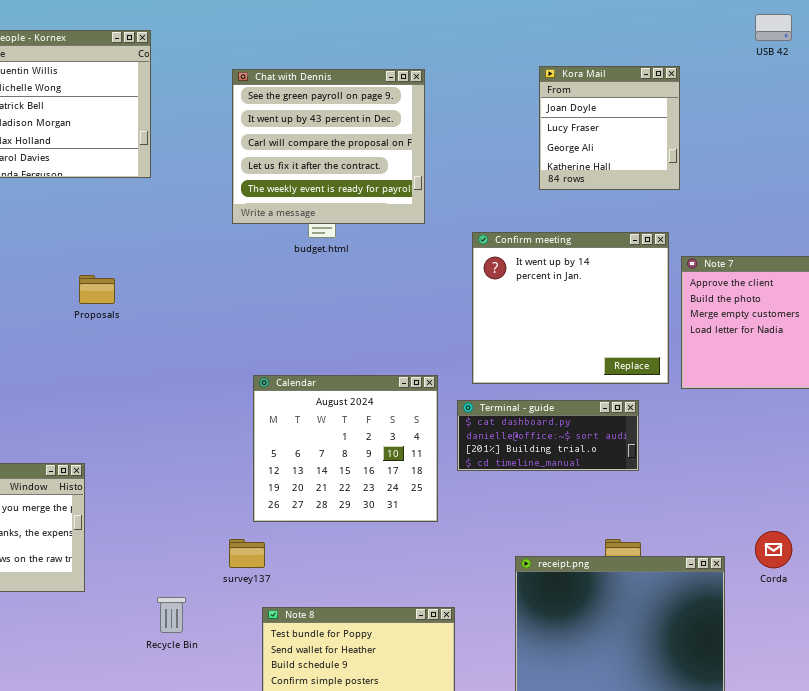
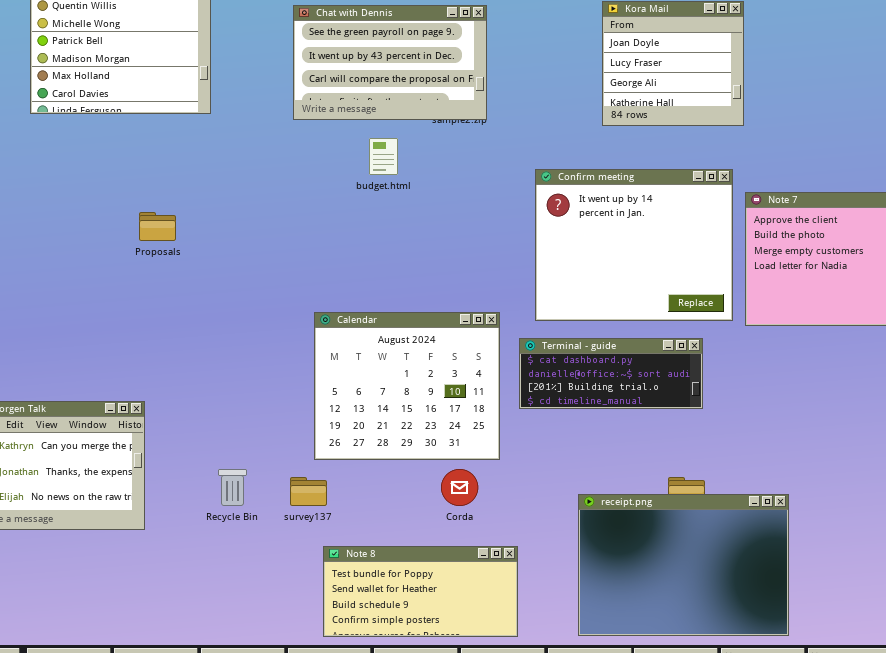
Chat with Dennis: [232,69,425,224] -> [293,5,487,120], resized
Corda: [755,531,792,568] -> [441,469,478,506], moved
Recycle Bin: [157,597,186,633] -> [218,469,247,506], moved

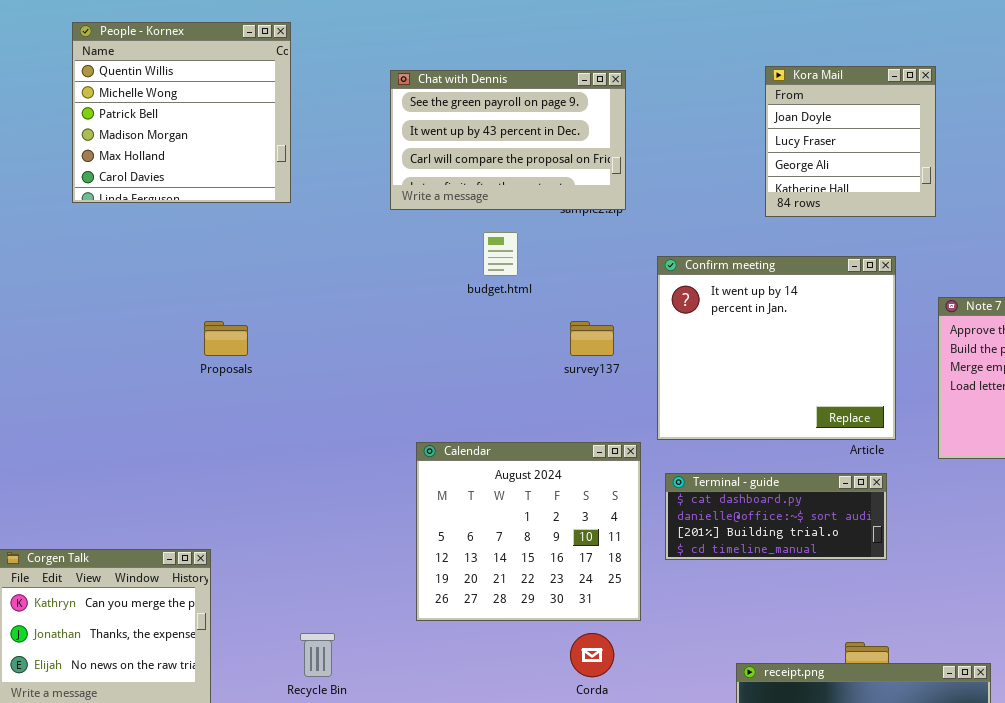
Confirm meeting: [535,169,733,321] -> [657,256,896,440], moved
survey137: [290,477,327,506] -> [570,321,614,356], moved

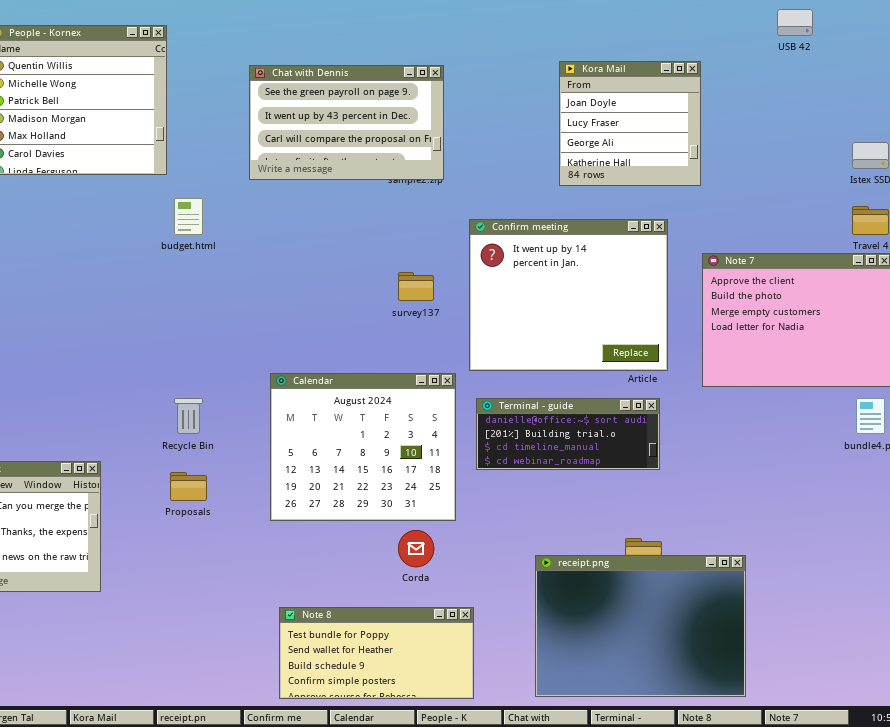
budget.html: [483,232,518,276] -> [174,198,203,235], moved
Proposals: [204,321,248,356] -> [170,472,207,501], moved
Terminal - guide: [665,473,887,560] -> [476,398,660,470], scrolled down 1 row
Recycle Bin: [300,633,335,677] -> [174,398,203,434], moved

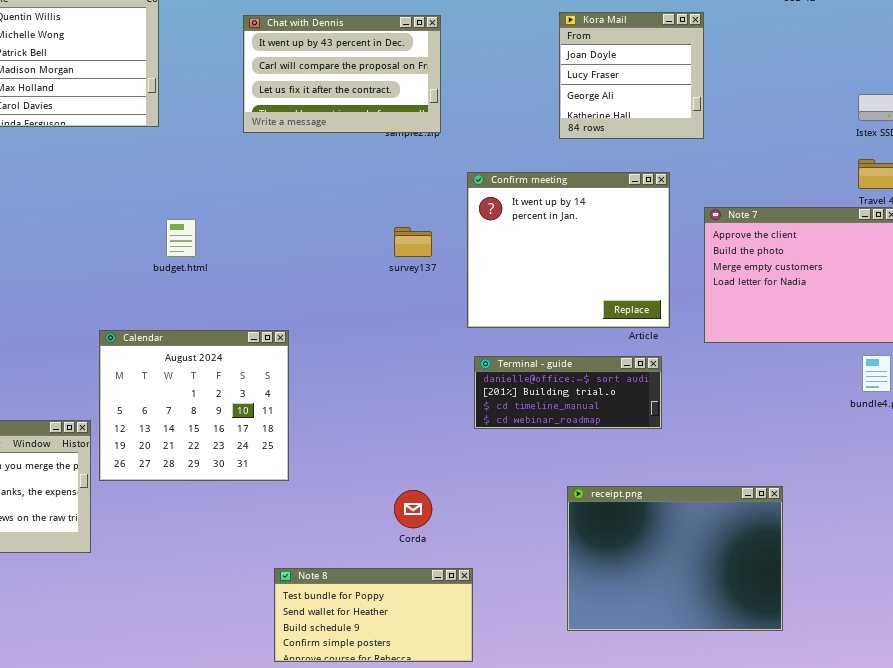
Chat with Dennis: [249,65,444,180] -> [243,15,441,133], scrolled down 1 row
budget.html: [174,198,203,235] -> [166,219,196,257], moved
Calendar: [270,373,456,521] -> [99,330,289,481], moved
receipt.png: [535,555,746,697] -> [567,486,783,631], moved

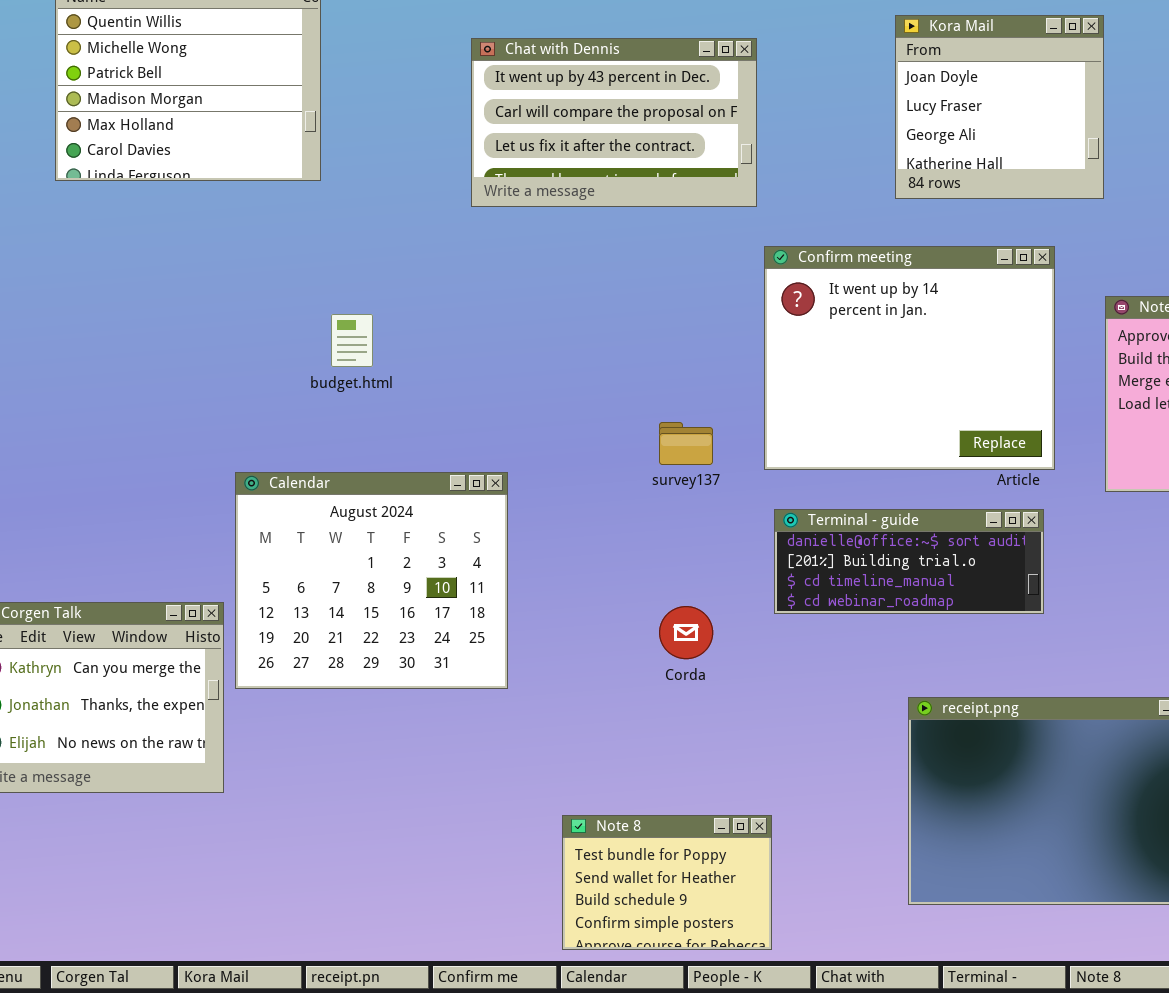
Chat with Dennis: [243,15,441,133] -> [471,38,757,207], moved
survey137: [394,227,432,257] -> [659,422,713,465], moved
Corda: [394,490,432,528] -> [659,606,713,659], moved
Note 8: [274,568,473,662] -> [562,815,772,950], resized

